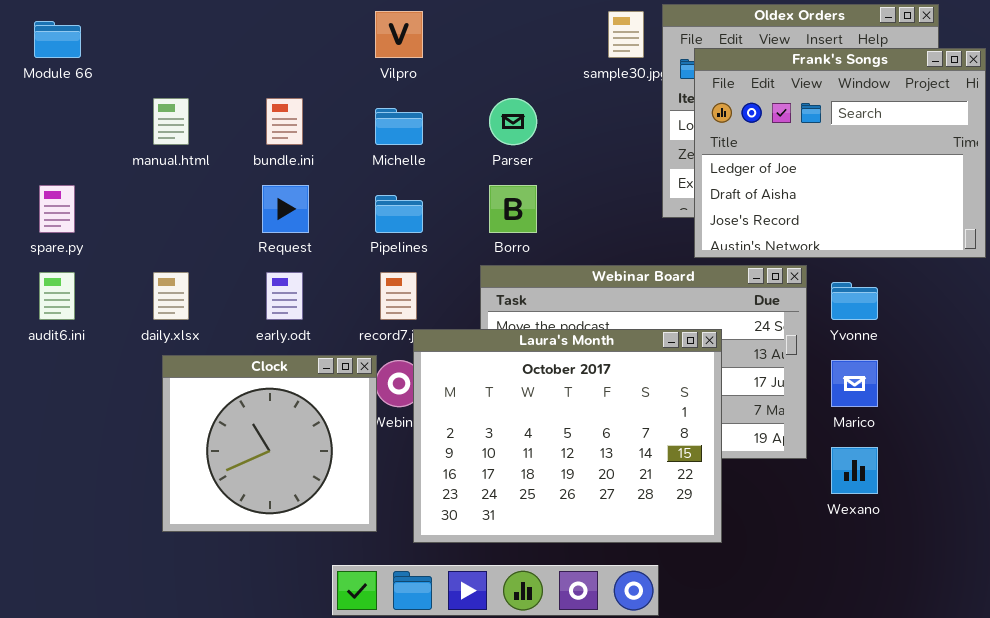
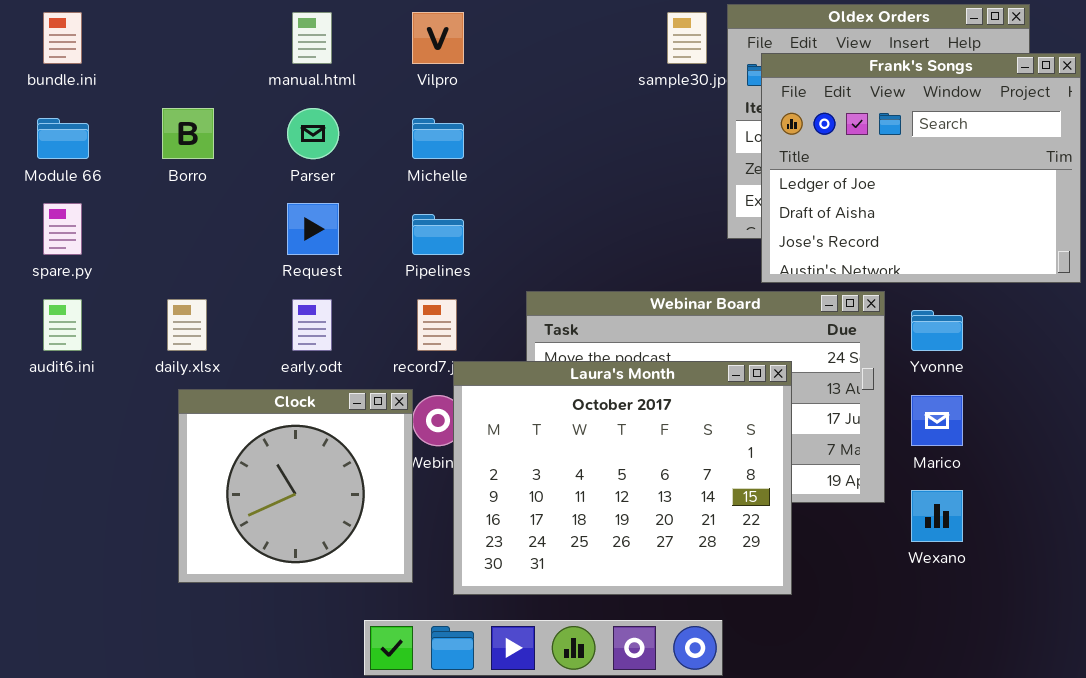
Module 66: [34,21,81,58] -> [37,118,89,159], moved
manual.html: [153,98,189,145] -> [292,12,332,64], moved
bundle.ini: [266,98,303,145] -> [43,12,82,64], moved
Parser: [489,98,537,145] -> [287,108,339,159], moved
Borro: [489,185,537,233] -> [162,108,214,159], moved

